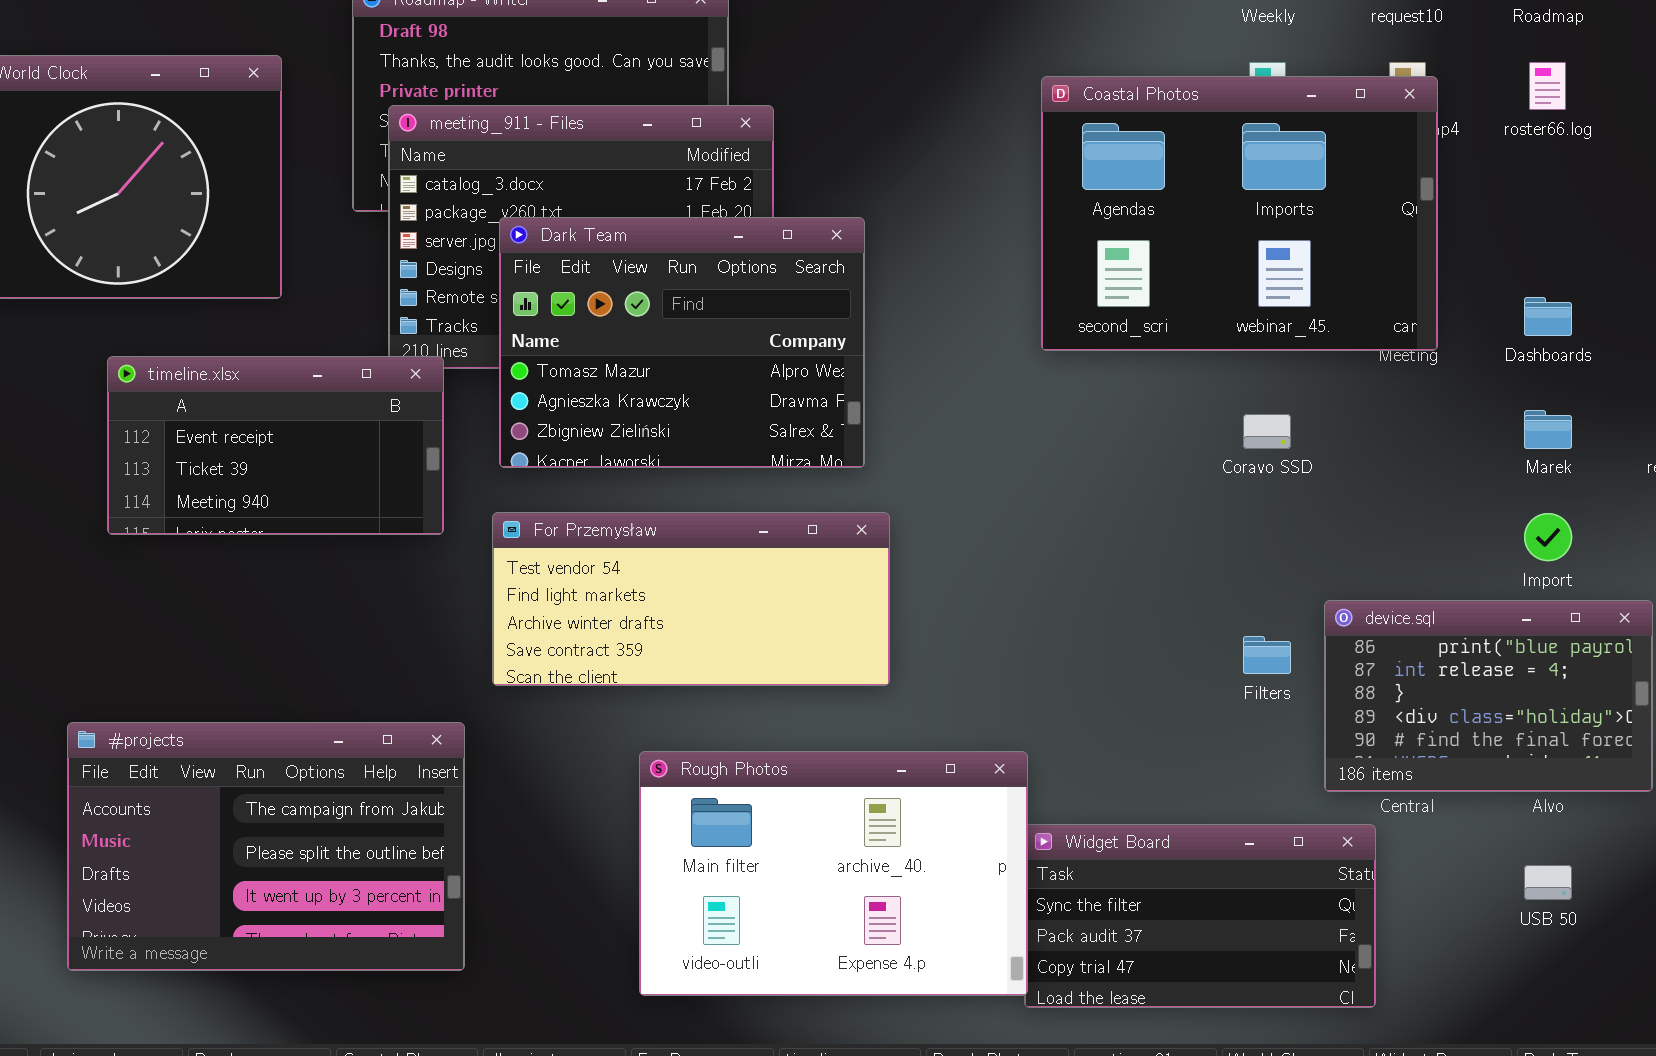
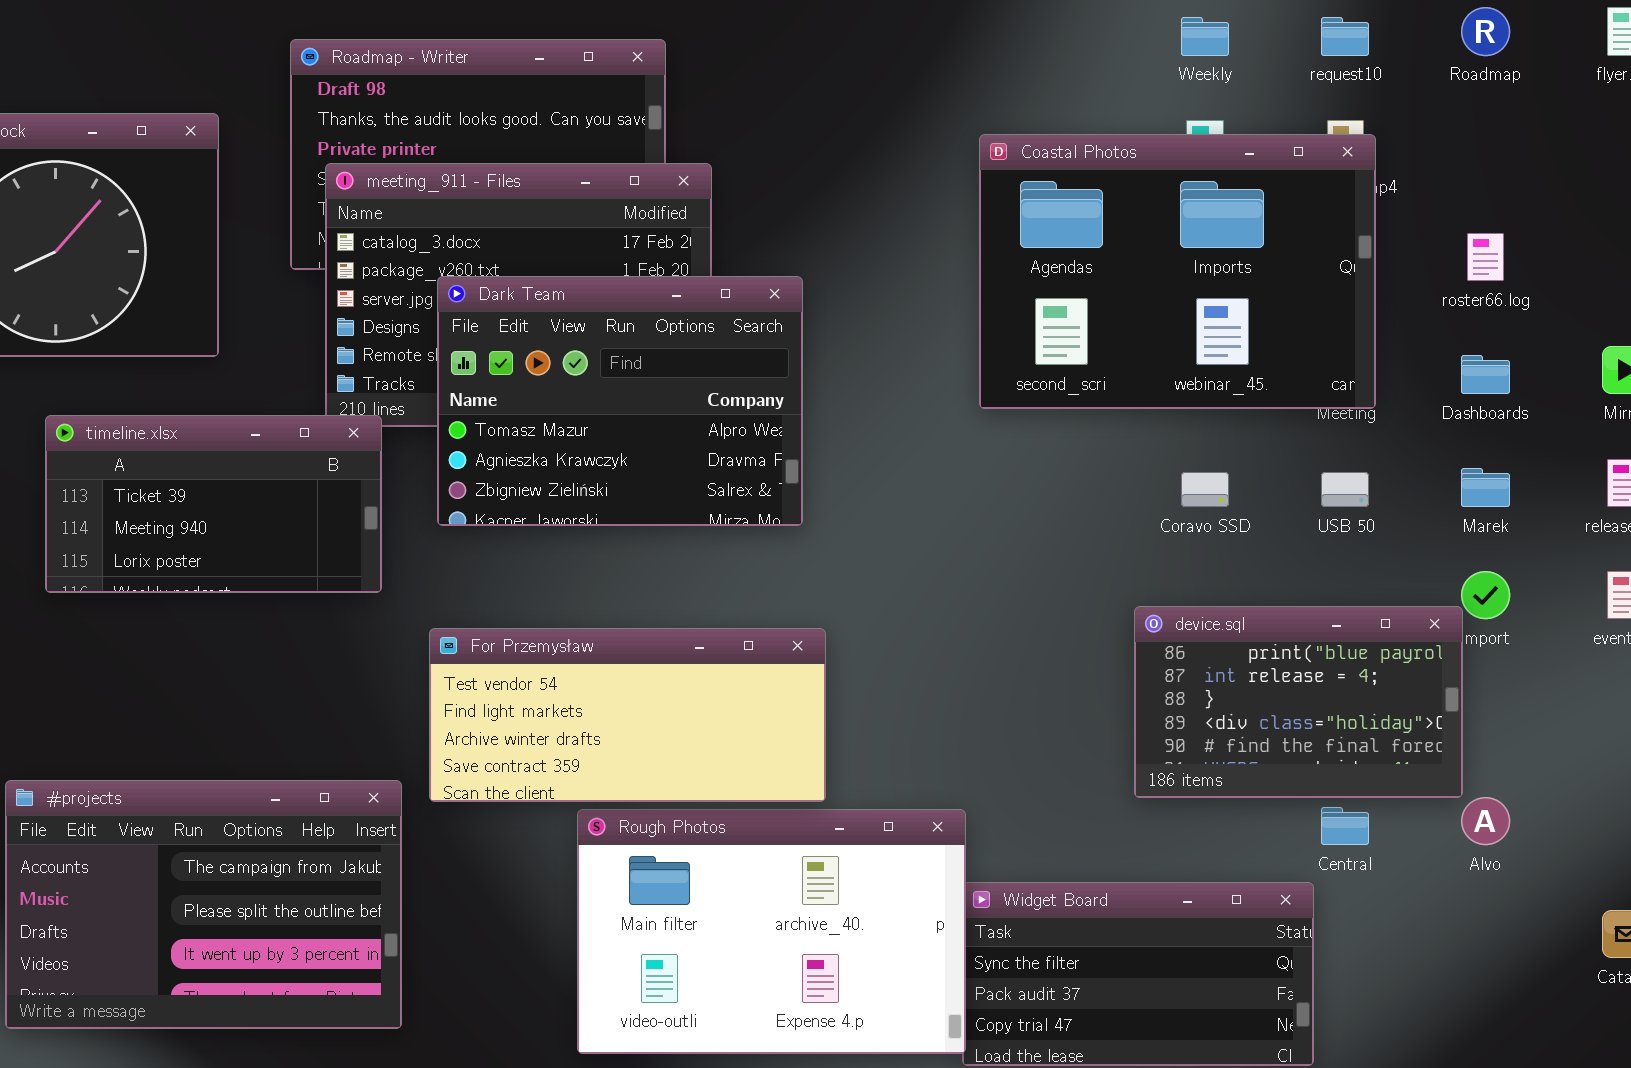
roster66.log: [1529,62,1566,110] -> [1467,233,1504,281], moved
timeline.xlsx: [107,356,444,535] -> [45,415,382,593], scrolled down 1 row
For Przemysław: [492,512,890,686] -> [429,628,826,802], moved
device.sql: [1324,600,1653,792] -> [1134,606,1463,798], moved
USB 50: [1524,865,1572,900] -> [1321,472,1369,507], moved

